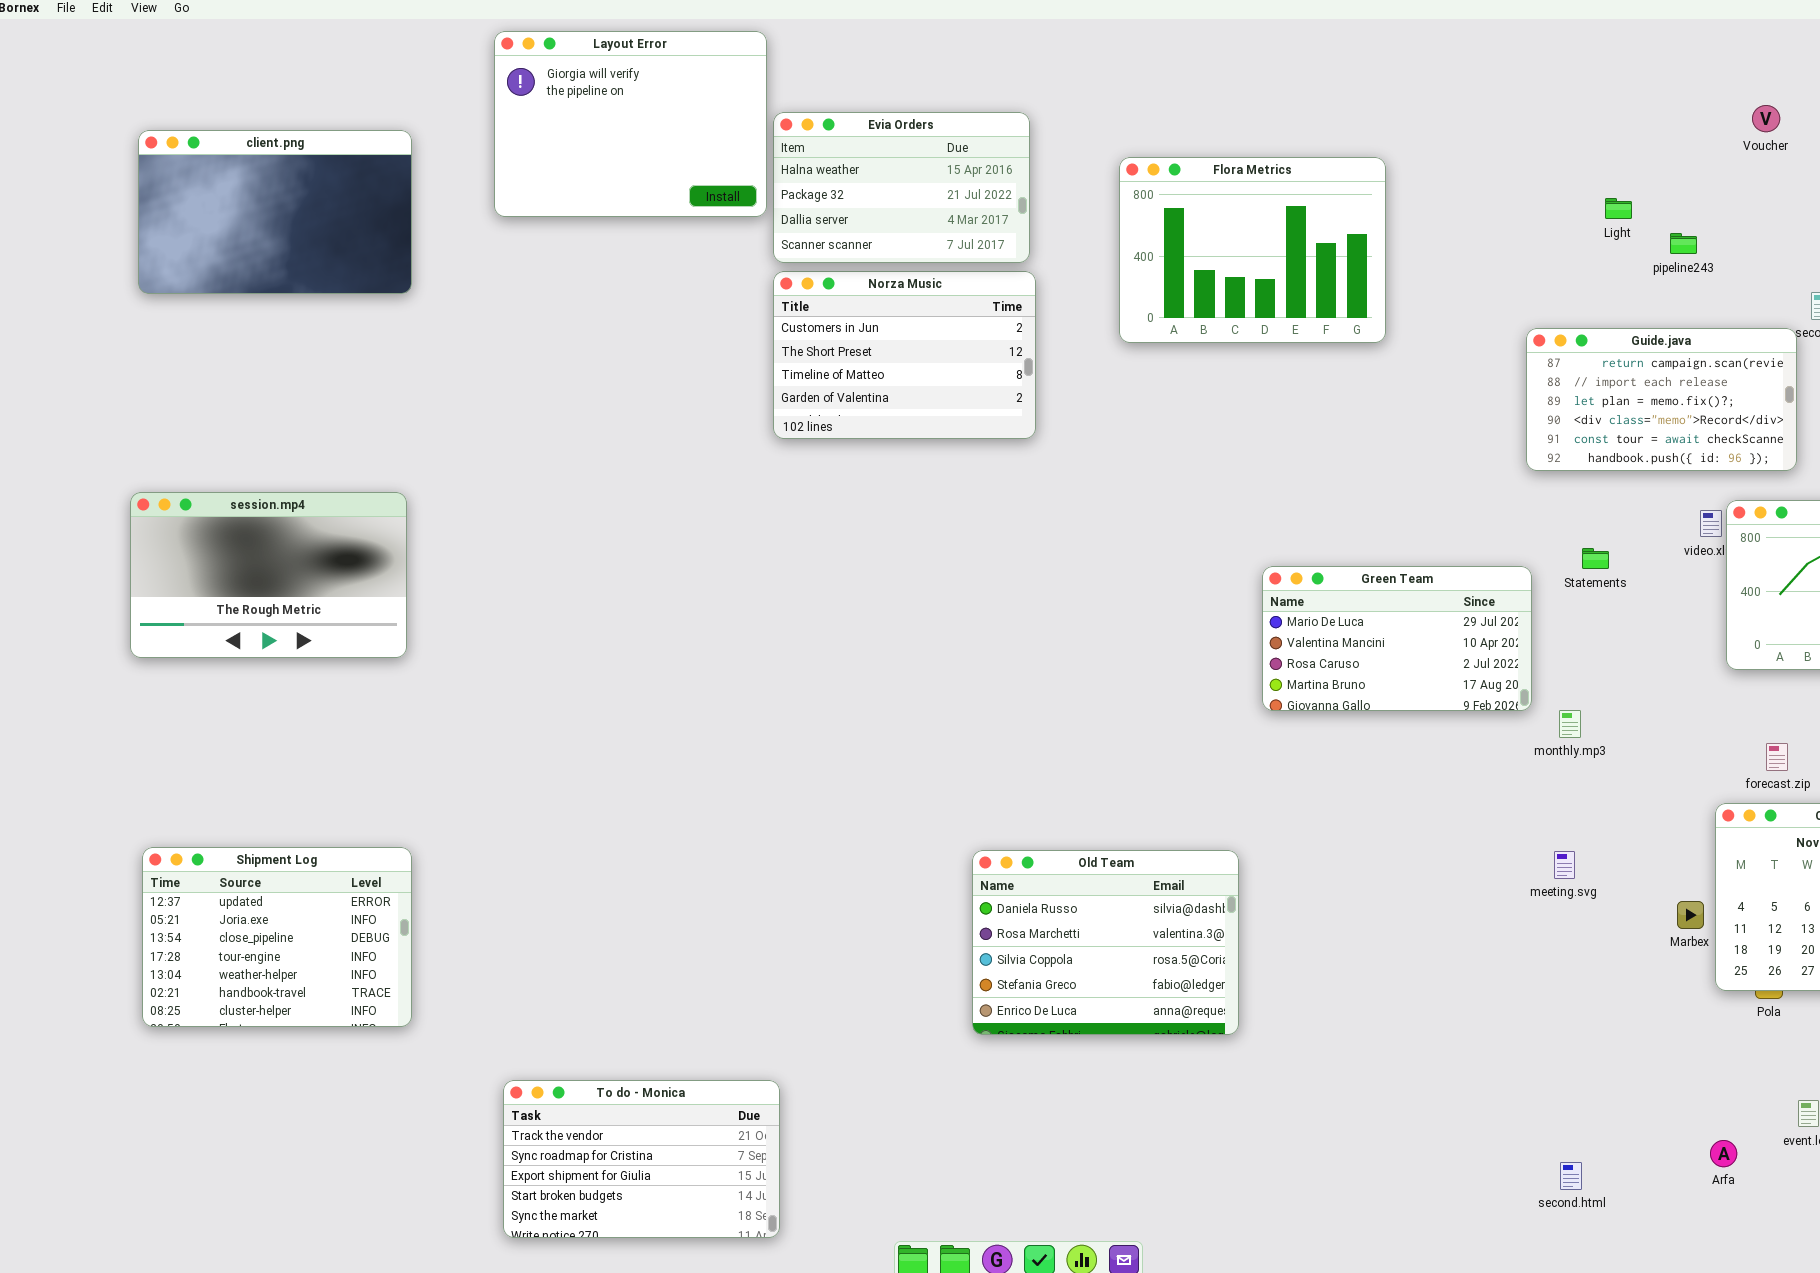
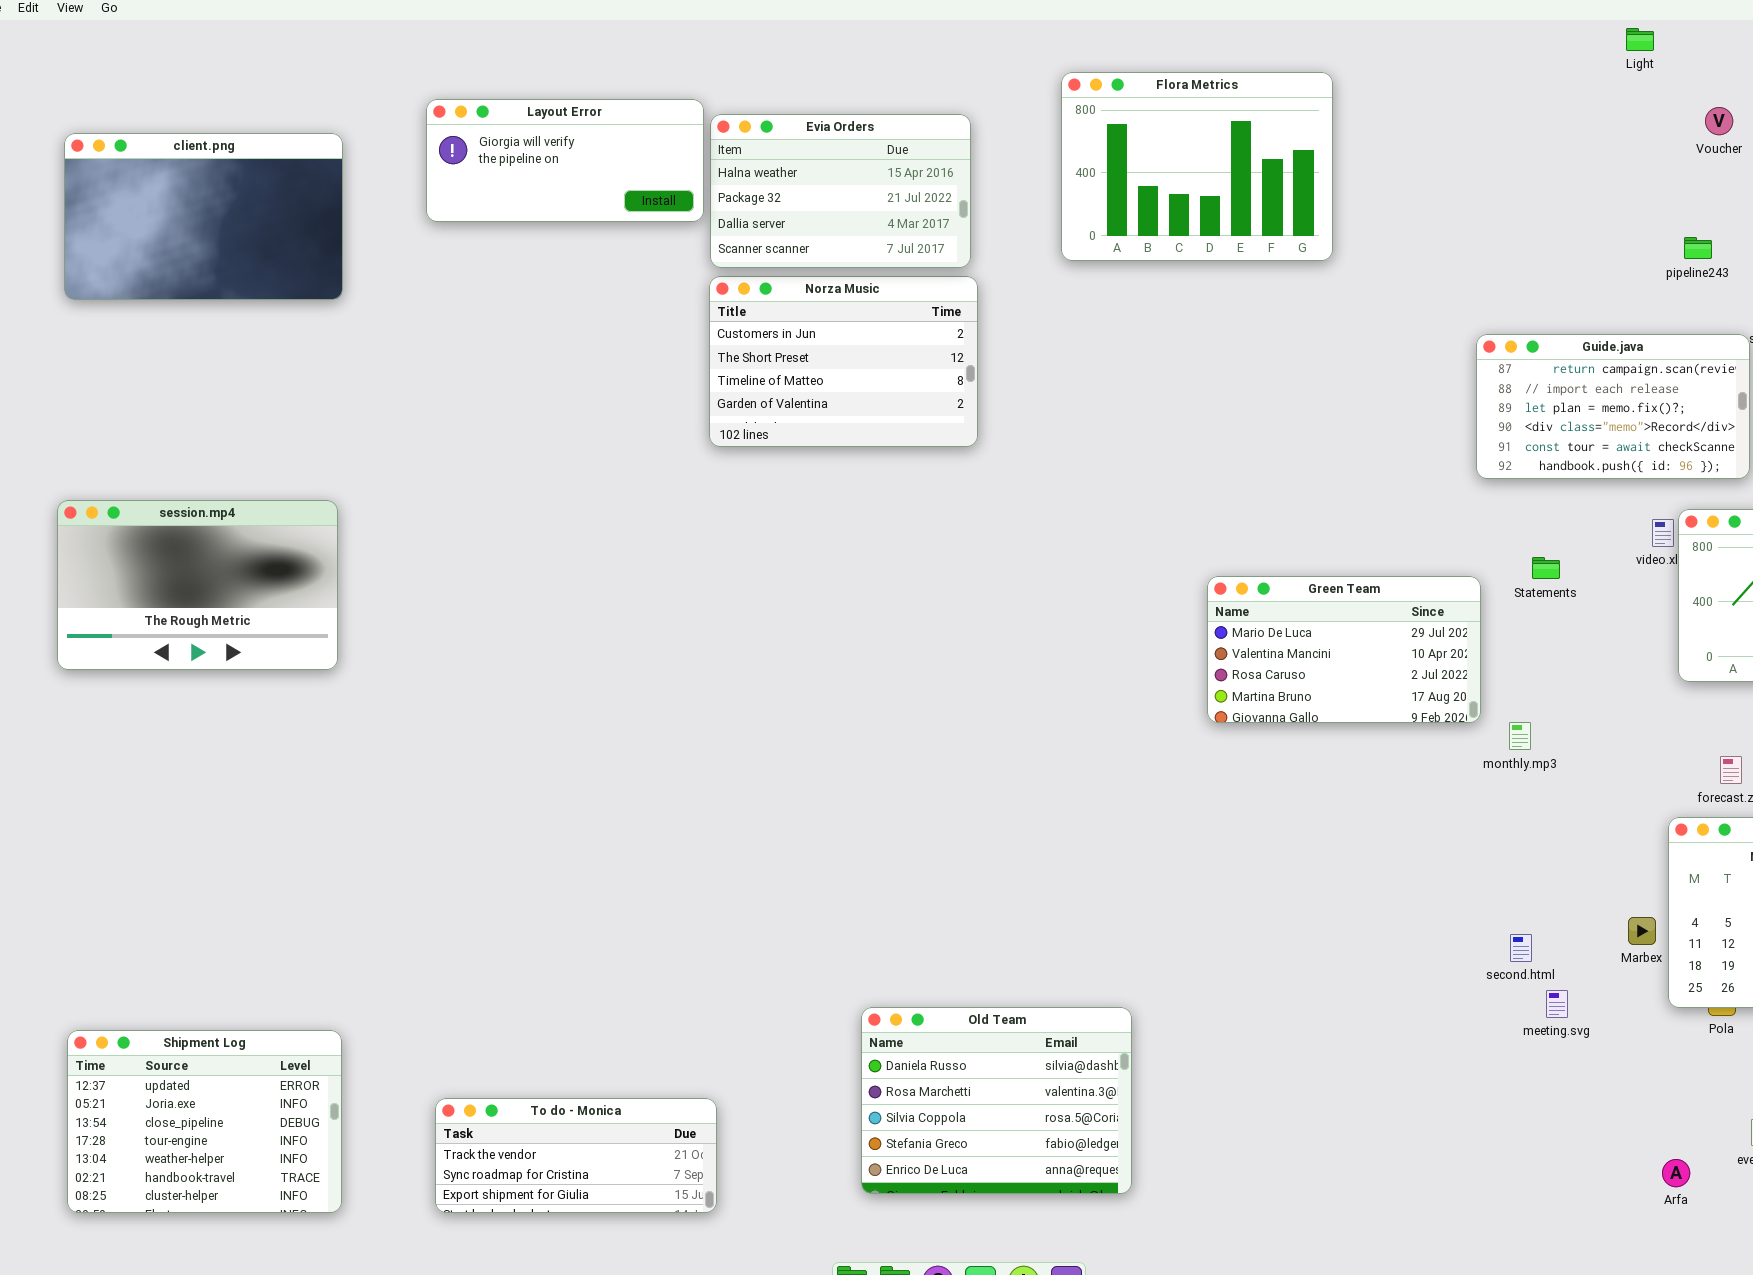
Layout Error: [494,31,767,217] -> [426,99,704,222], resized
Flora Metrics: [1119,157,1386,343] -> [1061,72,1333,261], moved
Light: [1605,198,1632,219] -> [1626,28,1654,51], moved
pipeline243: [1670,233,1697,254] -> [1684,237,1712,259], moved
Shipment Log: [142,847,412,1027] -> [67,1030,342,1213], moved
Old Team: [972,850,1239,1035] -> [861,1007,1132,1194], moved
meeting.svg: [1554,851,1575,879] -> [1546,990,1568,1018], moved
To do - Monica: [503,1080,780,1238] -> [435,1098,717,1213], resized
second.html: [1560,1162,1582,1190] -> [1510,934,1532,962], moved

